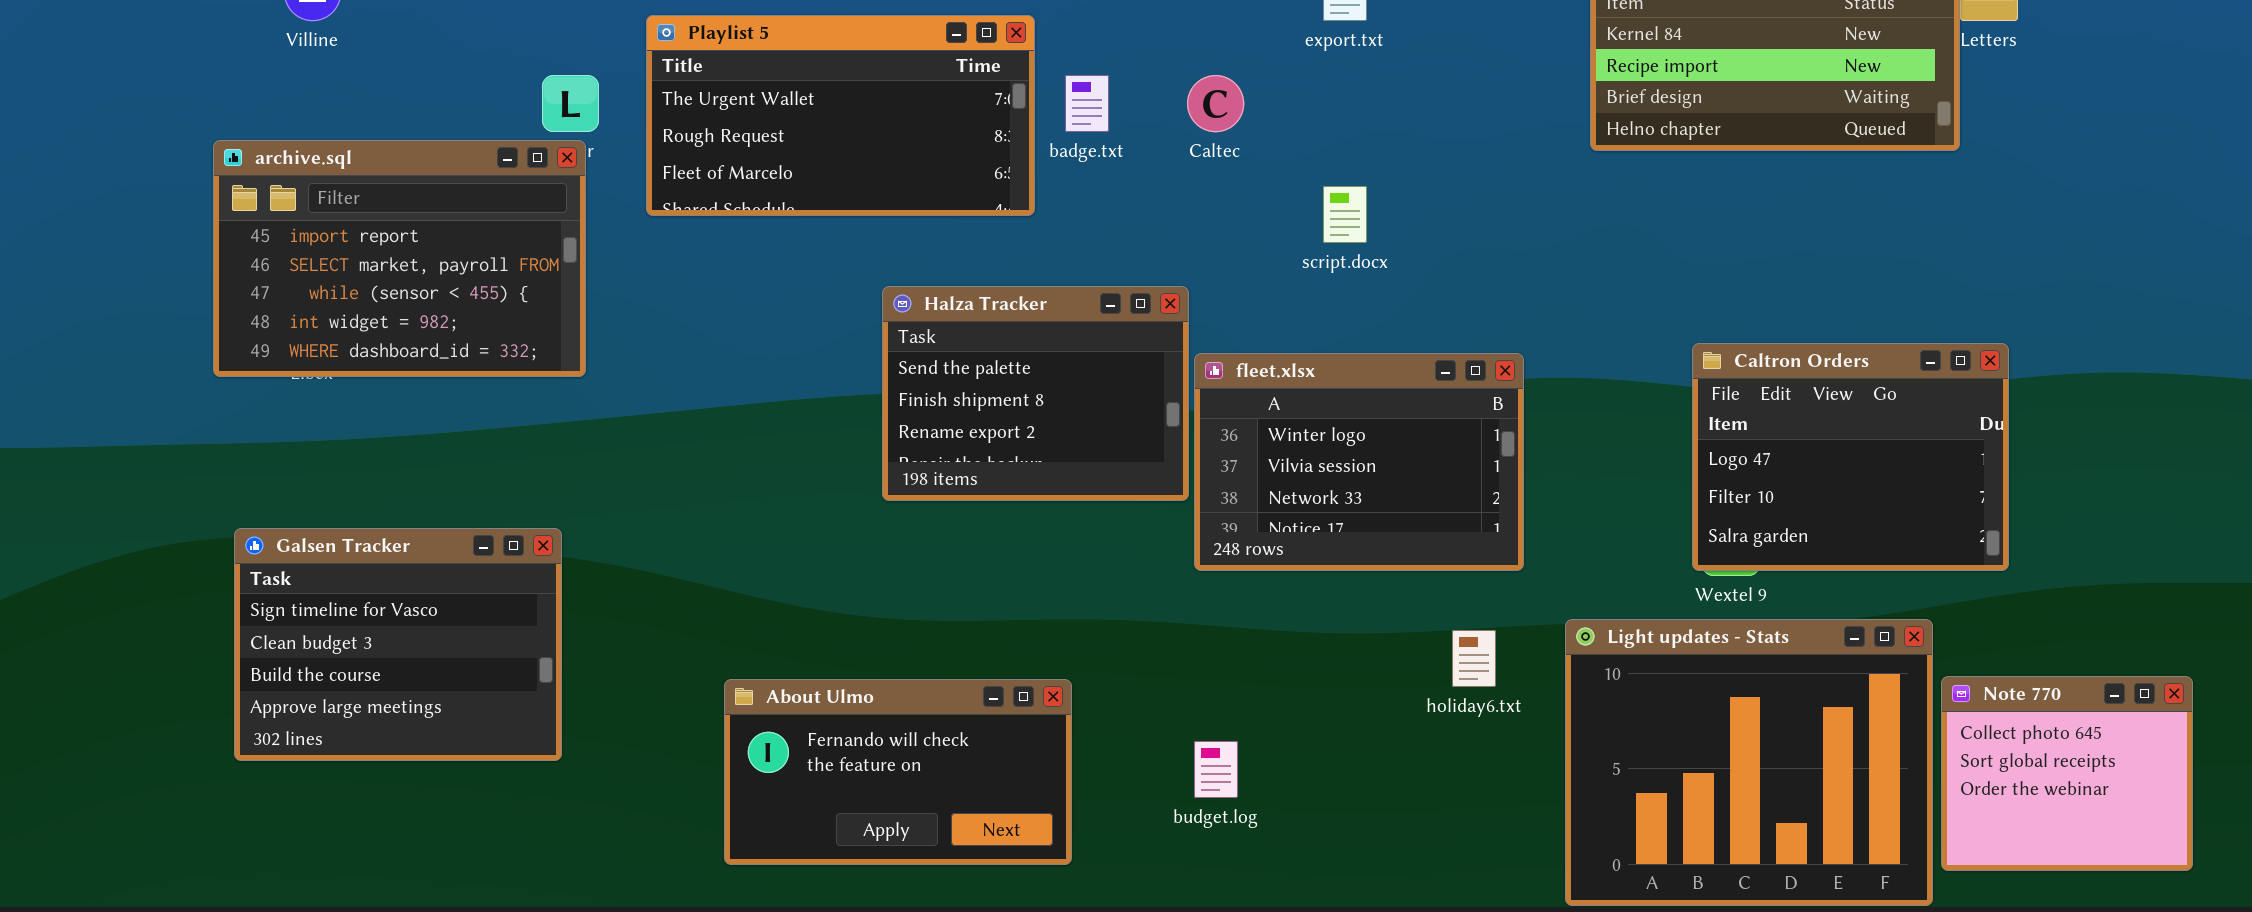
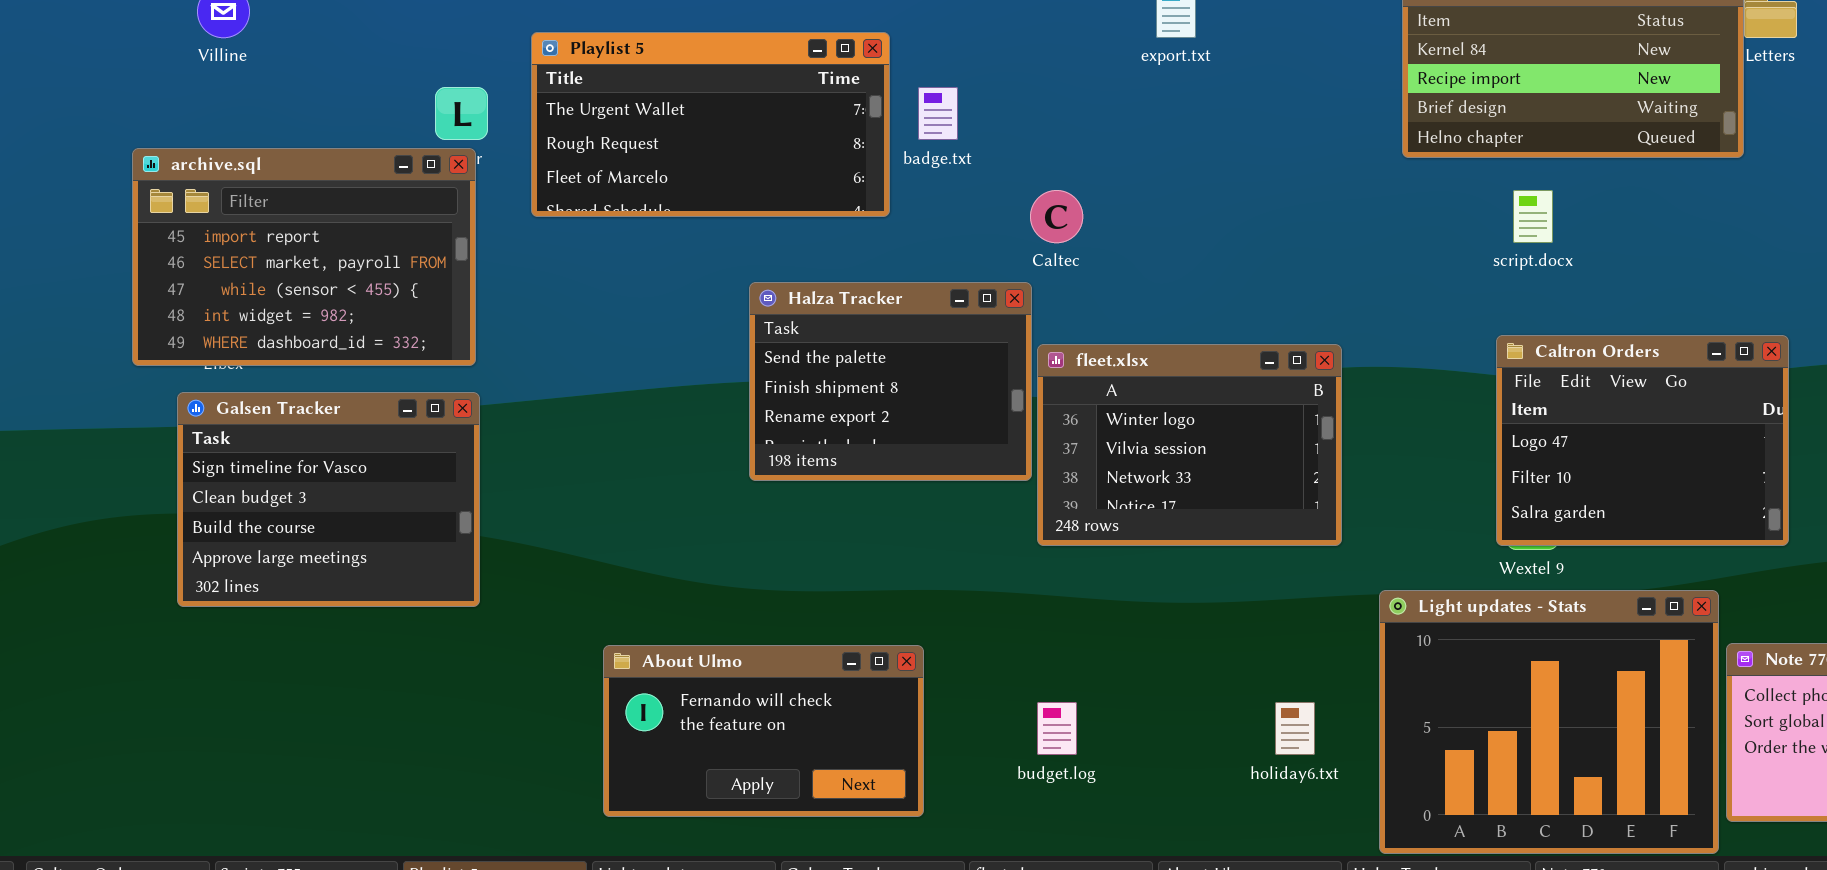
Caltec: [1187,75,1244,132] -> [1030,190,1083,243], moved
script.docx: [1323,186,1367,243] -> [1513,190,1553,243], moved
Galsen Tracker: [234,528,562,761] -> [177,392,480,607], moved
holiday6.txt: [1452,630,1496,687] -> [1275,702,1315,755], moved

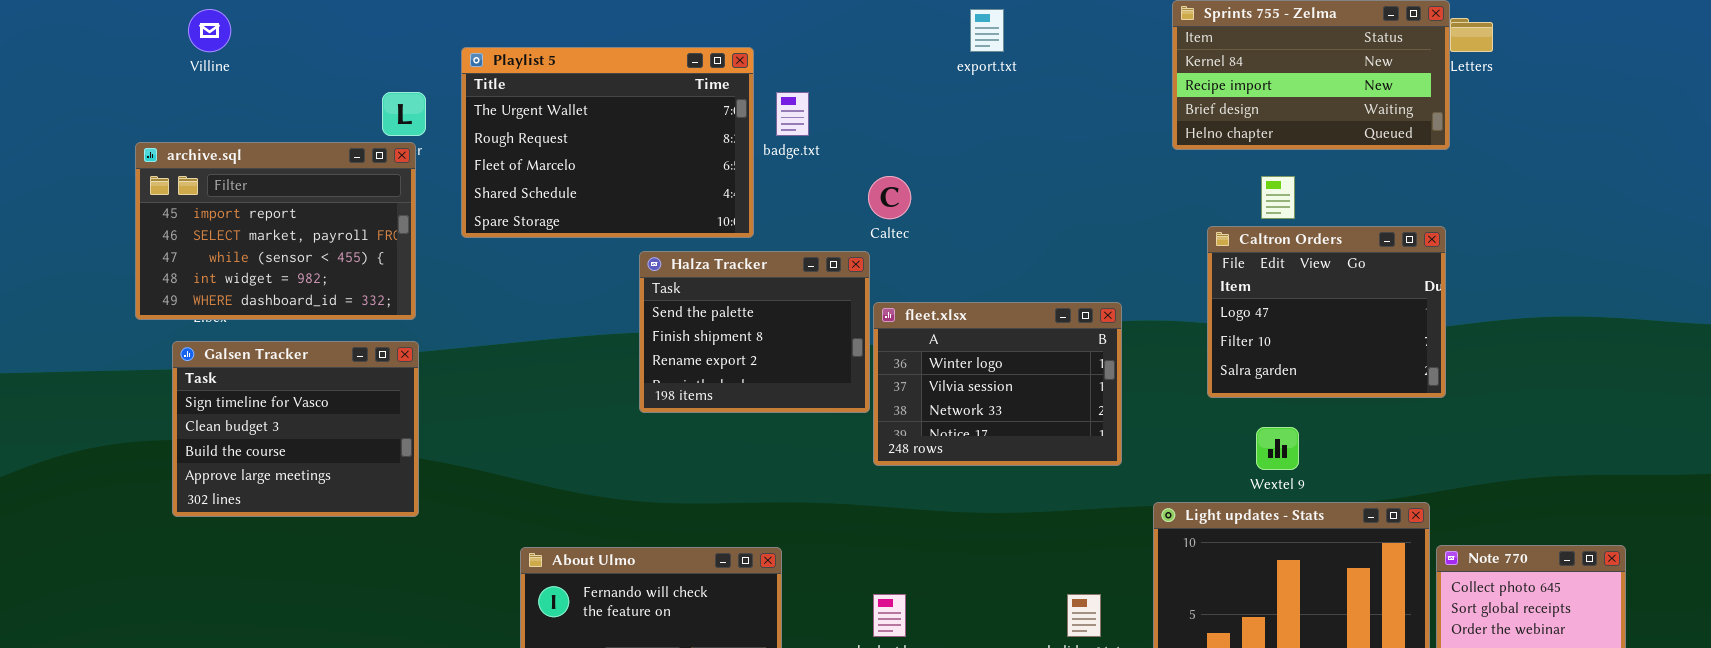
Playlist 5: [531,32,890,217] -> [461,47,754,238], resized
Caltron Orders: [1496,335,1789,546] -> [1207,226,1446,398], moved

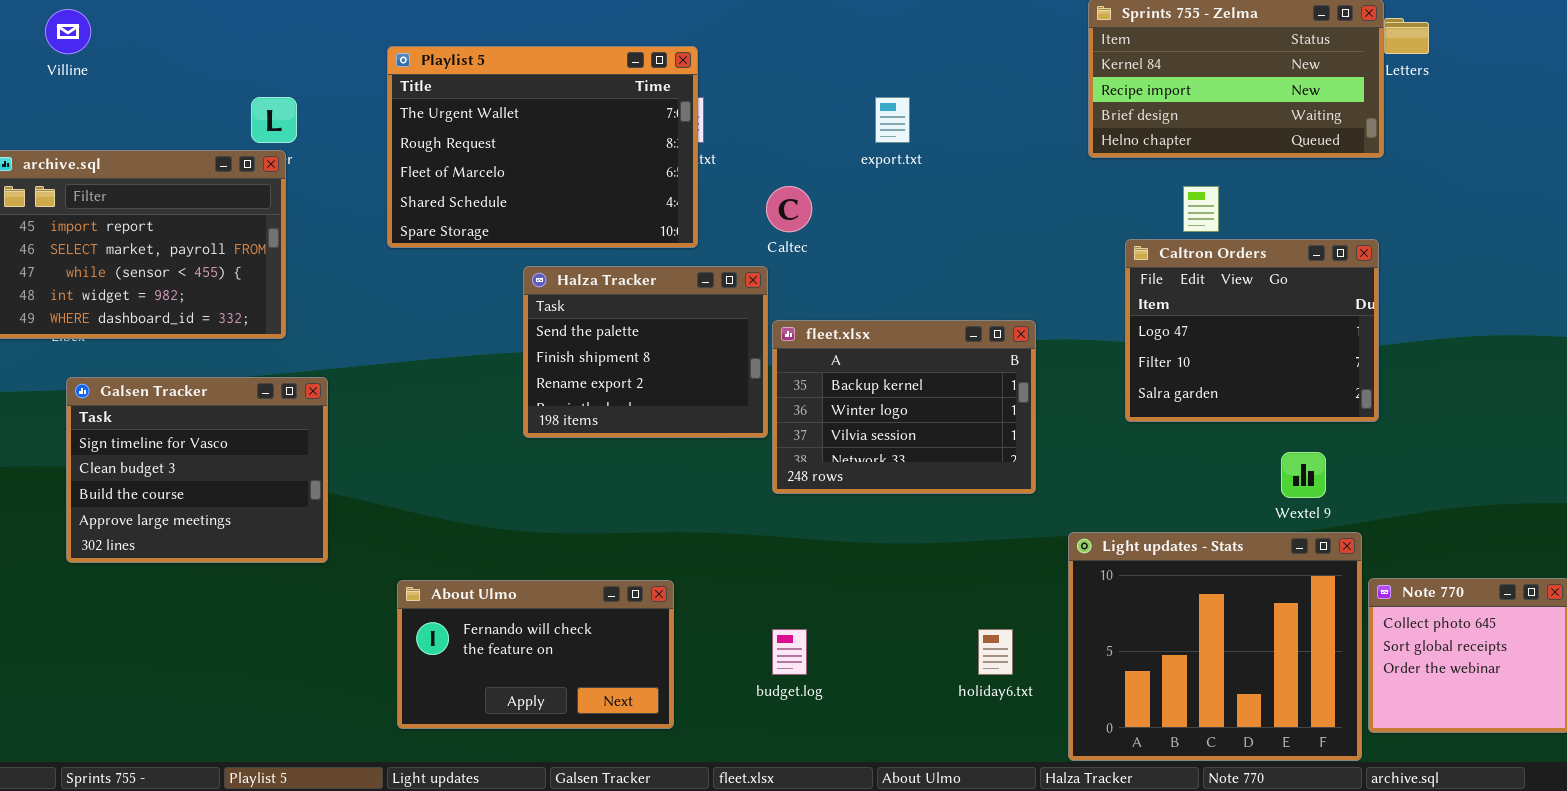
export.txt: [970,9,1004,52] -> [875,97,910,143], moved
Playlist 5: [461,47,754,238] -> [387,46,698,248], moved
fleet.xlsx: [873,302,1122,466] -> [772,320,1036,494], scrolled up 1 row
Galsen Tracker: [172,341,419,517] -> [66,377,328,563], moved
Wextel 9: [1256,427,1299,470] -> [1281,452,1326,498], moved

